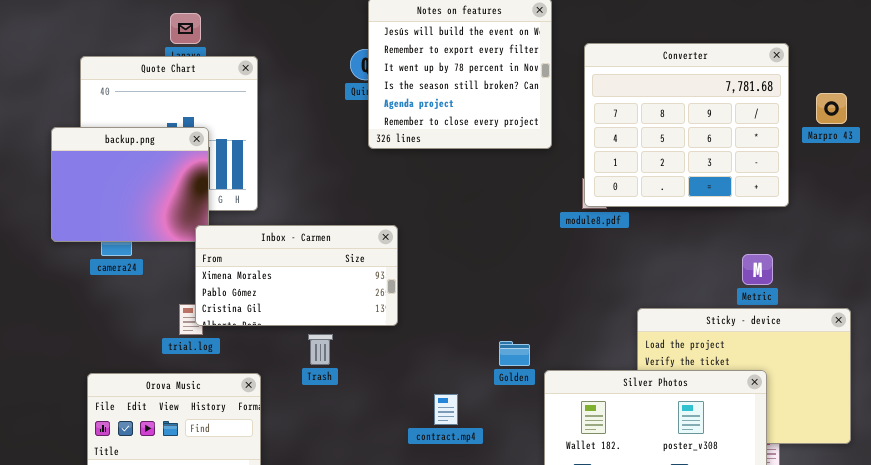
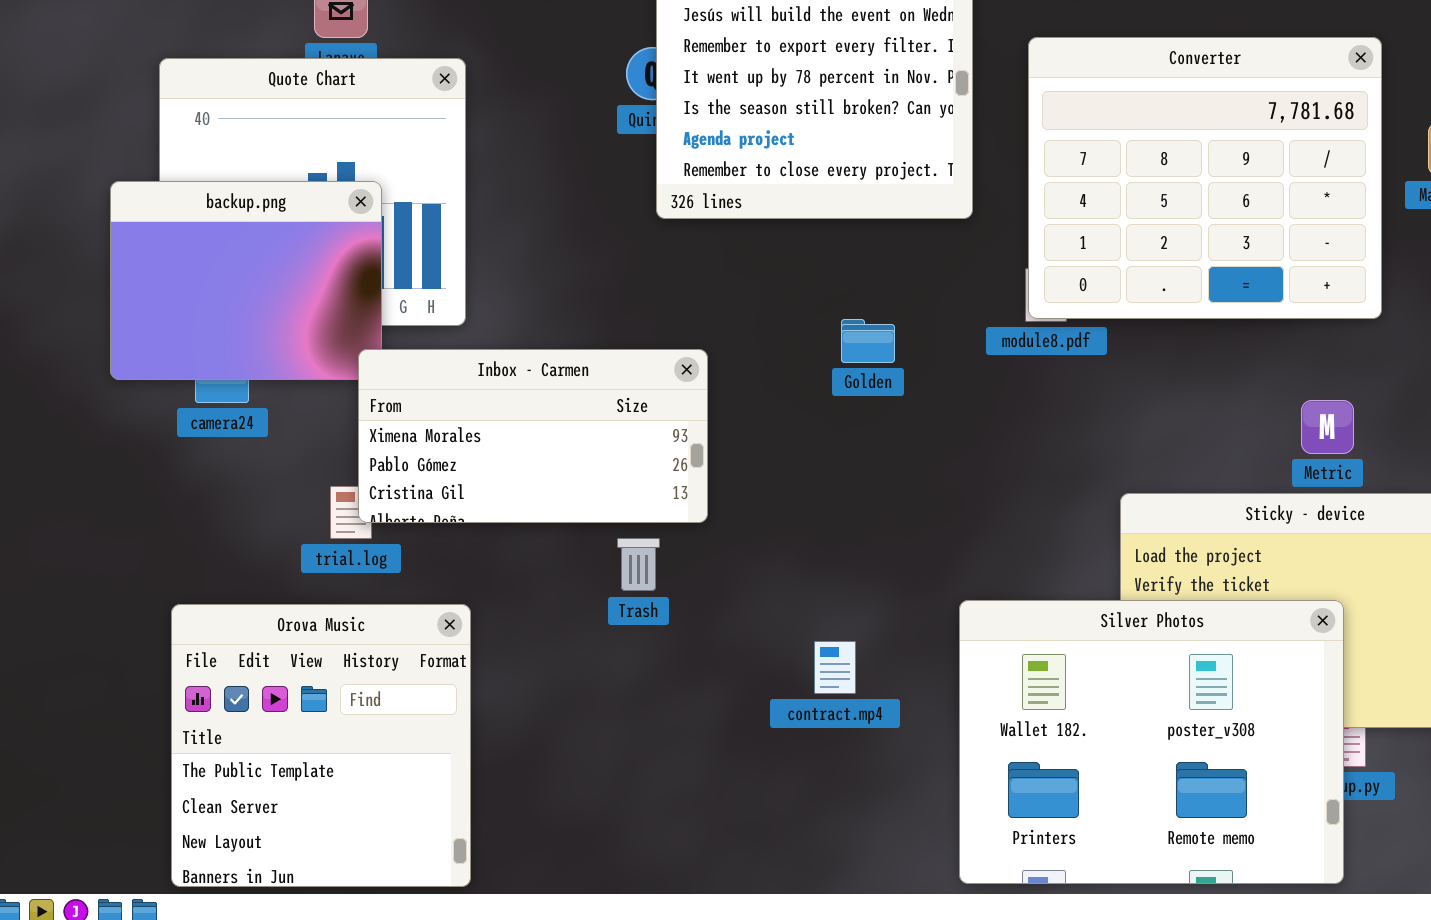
Trash: [308,334,333,365] -> [617,538,660,591], moved
Golden: [499,341,530,366] -> [841,319,895,363], moved
contract.mp4: [434,394,458,425] -> [814,641,856,694], moved

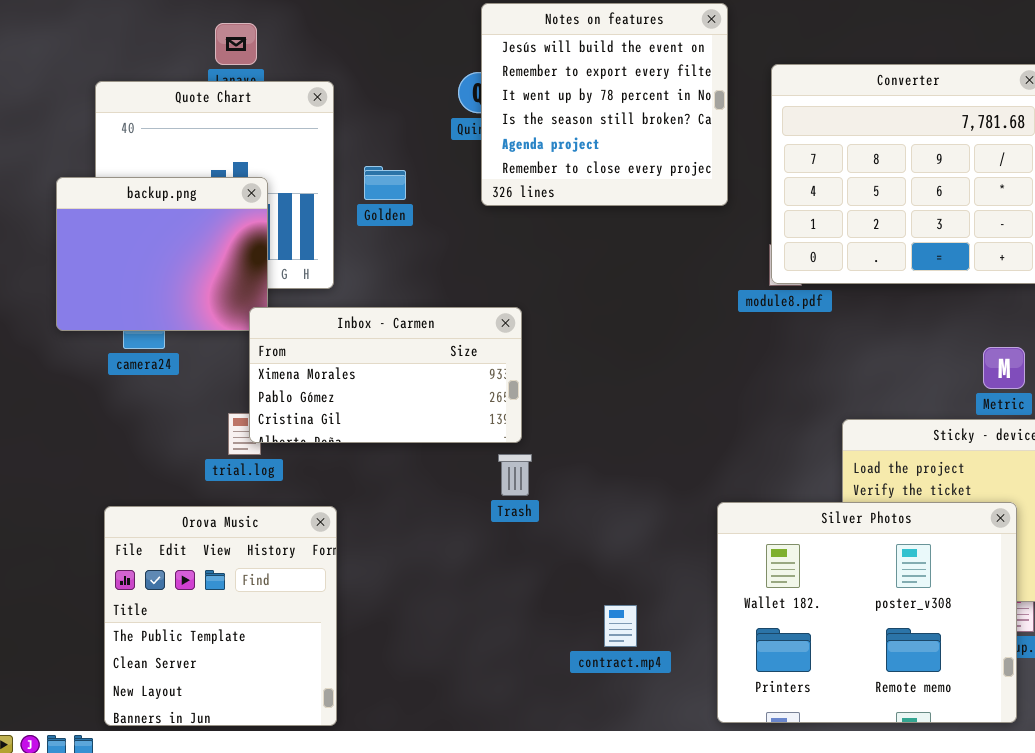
Golden: [841,319,895,363] -> [364,166,406,200], moved
Trash: [617,538,660,591] -> [498,454,532,496], moved
contract.mp4: [814,641,856,694] -> [604,605,637,647], moved

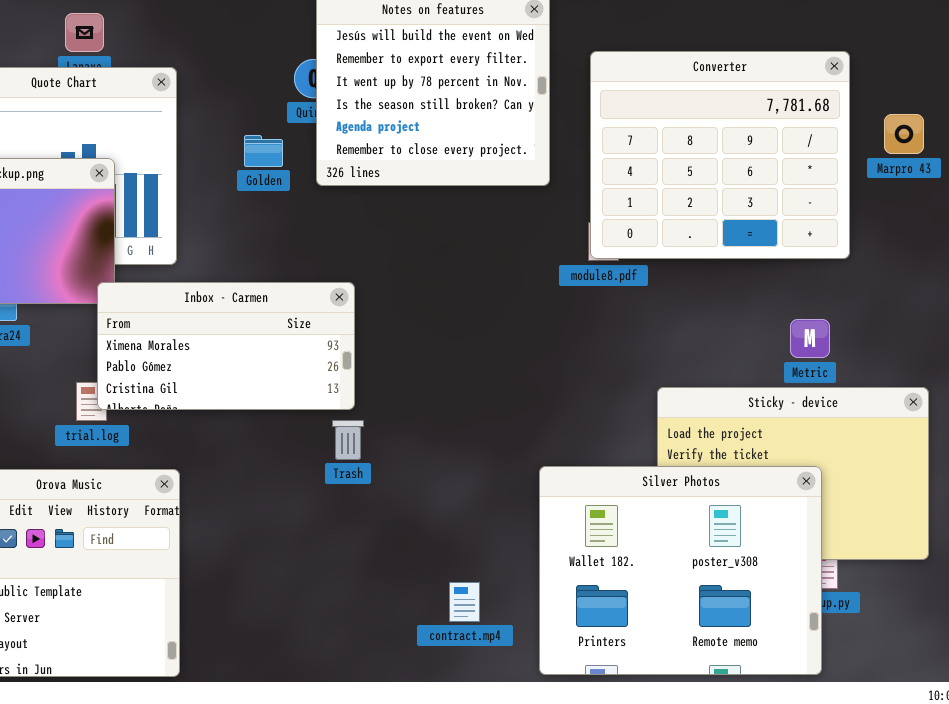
Golden: [364,166,406,200] -> [244,135,283,167], moved
contract.mp4: [604,605,637,647] -> [449,582,480,622], moved

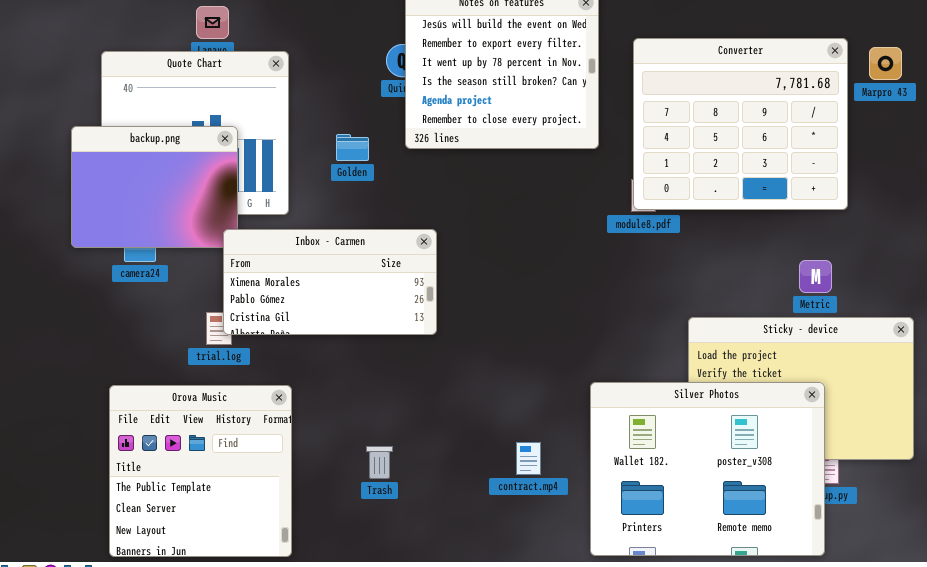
Marpro 43: [884,114,924,154] -> [869,47,902,80], moved
Golden: [244,135,283,167] -> [336,134,369,161], moved
Trash: [332,420,364,460] -> [366,446,393,479], moved
contract.mp4: [449,582,480,622] -> [516,442,541,475], moved

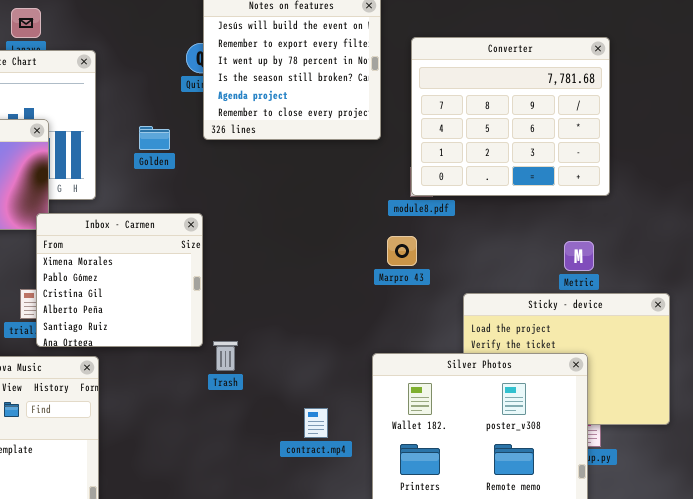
Marpro 43: [869,47,902,80] -> [387,236,417,266], moved
Inbox - Carmen: [223,229,437,335] -> [36,213,203,347], resized
Trash: [366,446,393,479] -> [213,341,238,371], moved

